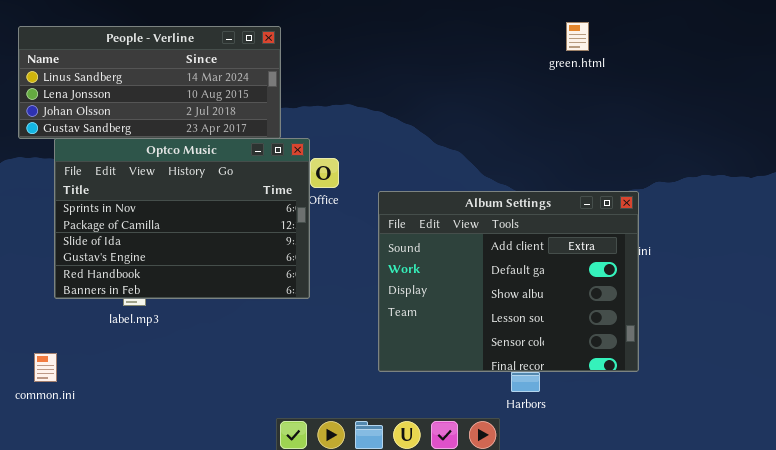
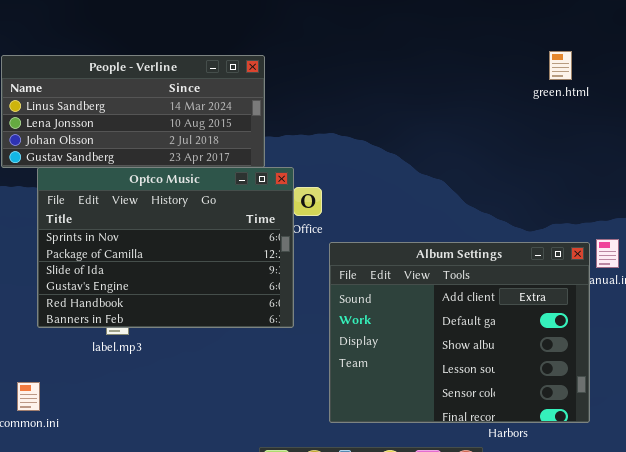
Album Settings: [378,191,639,372] -> [329,242,590,423], moved

